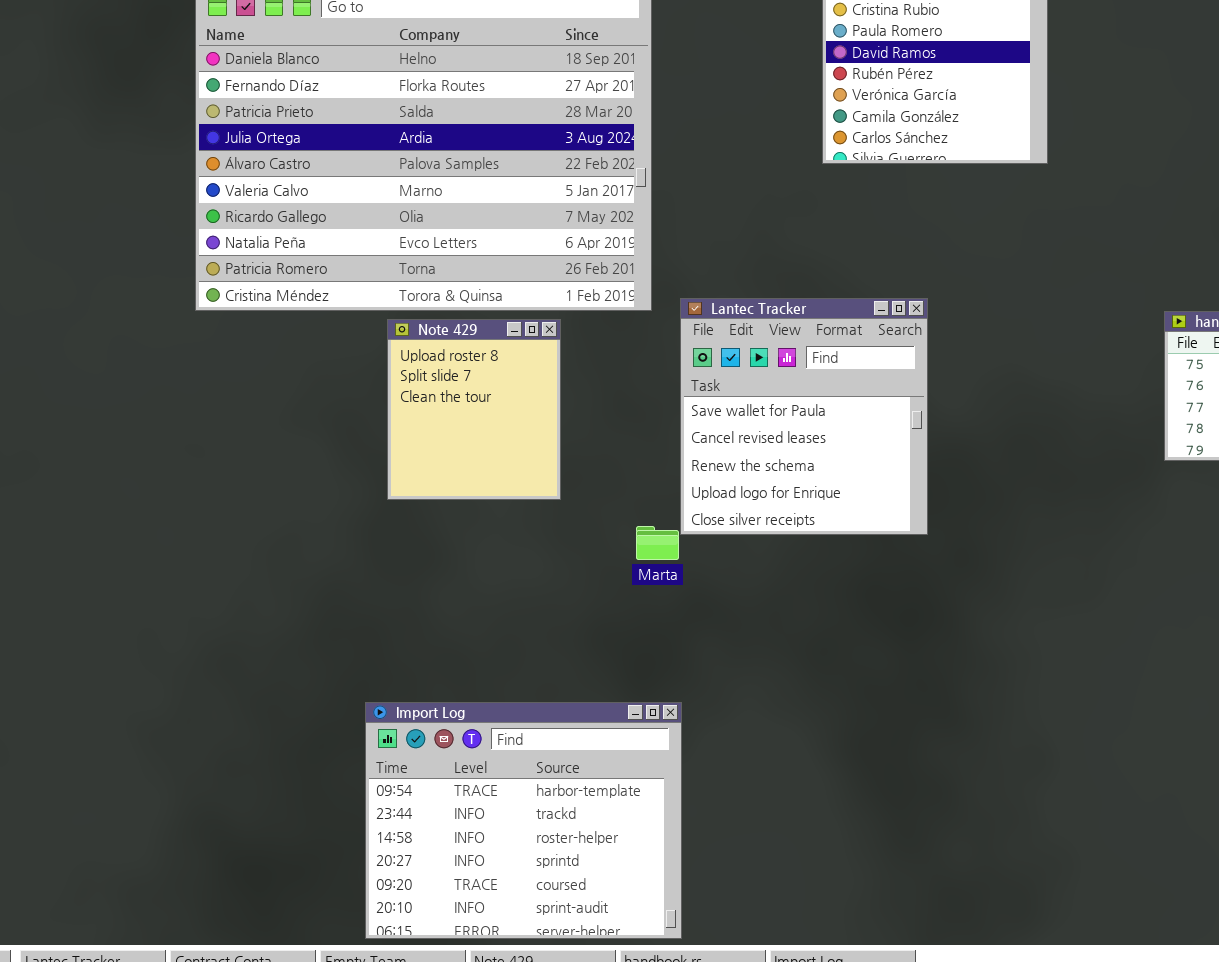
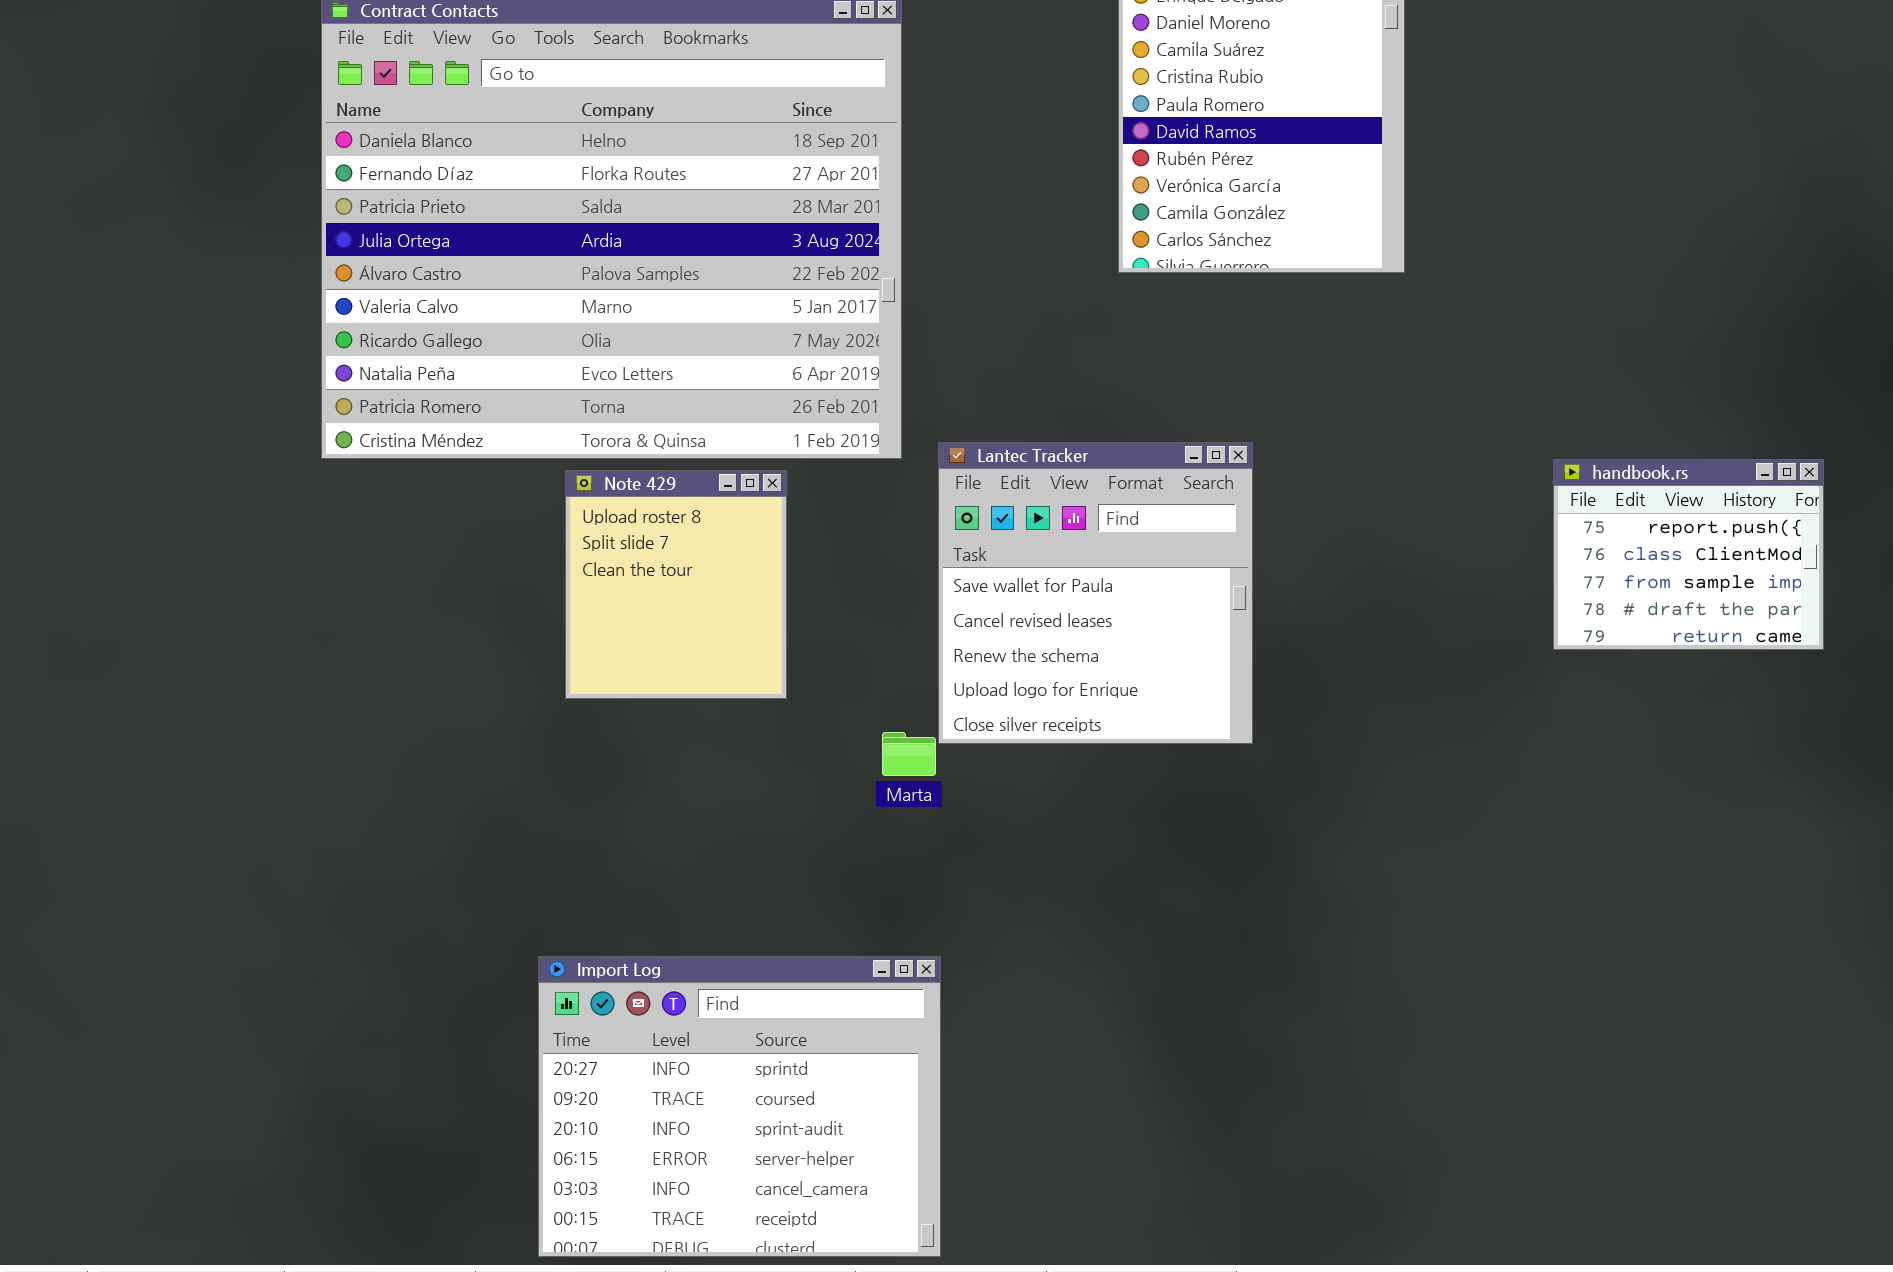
Import Log: [365,702,682,939] -> [538,956,941,1257], scrolled down 3 rows

